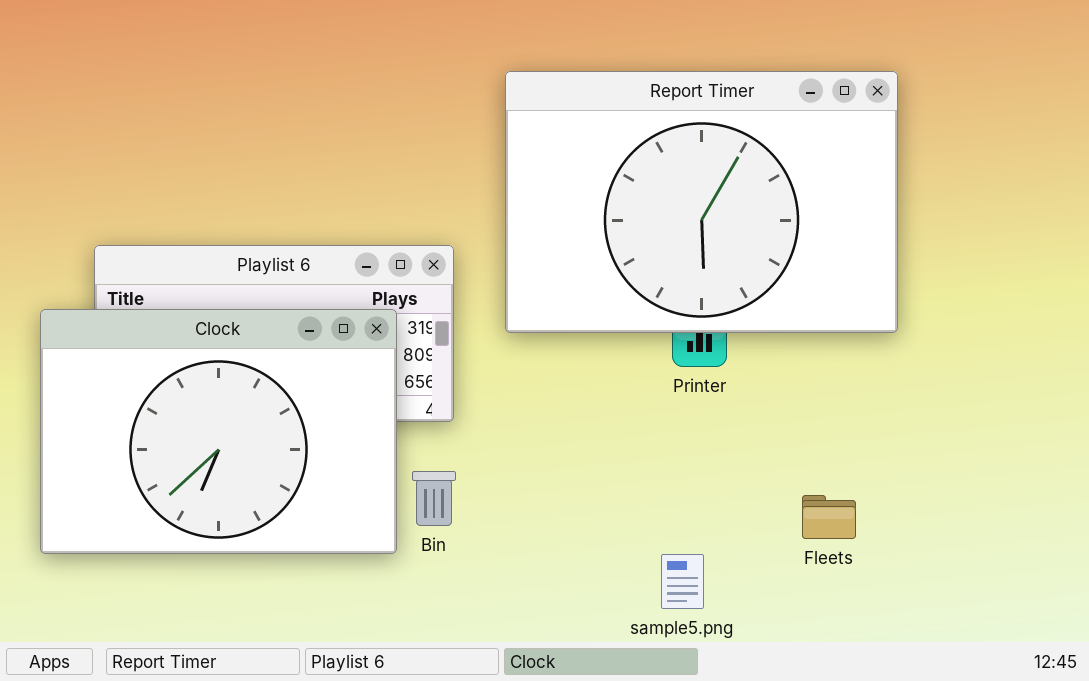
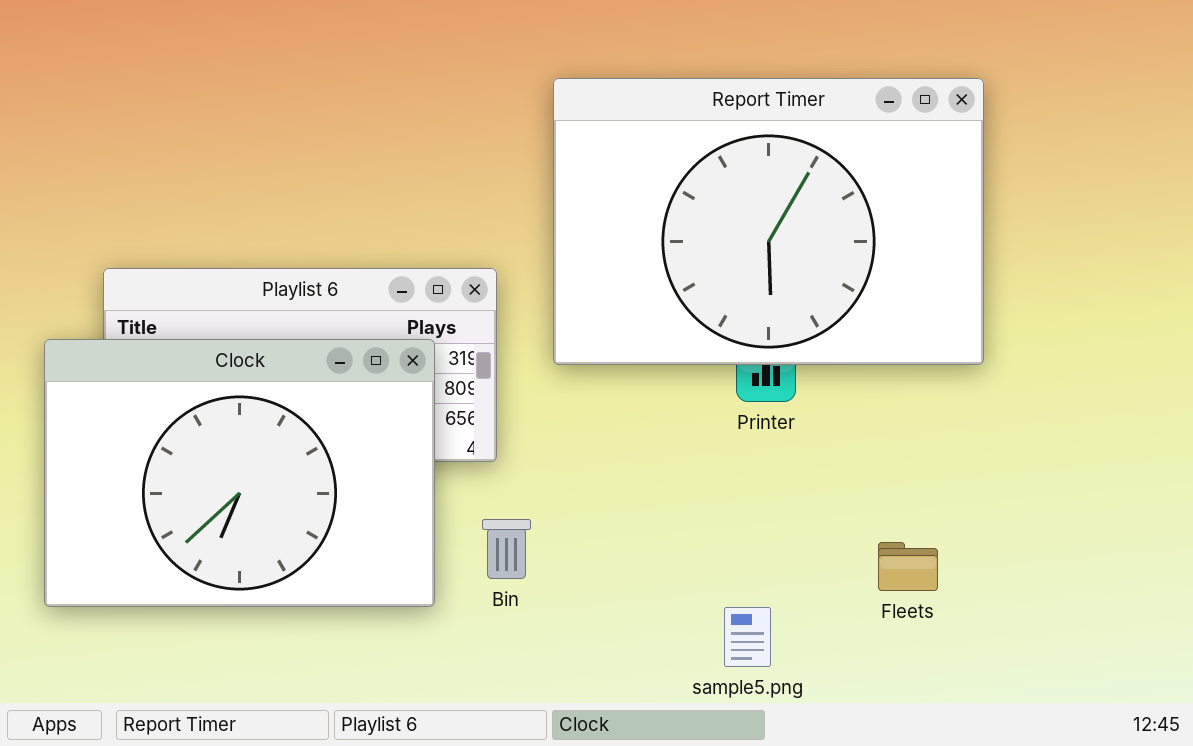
Bin: [412,471,456,526] -> [482,519,531,579], moved

